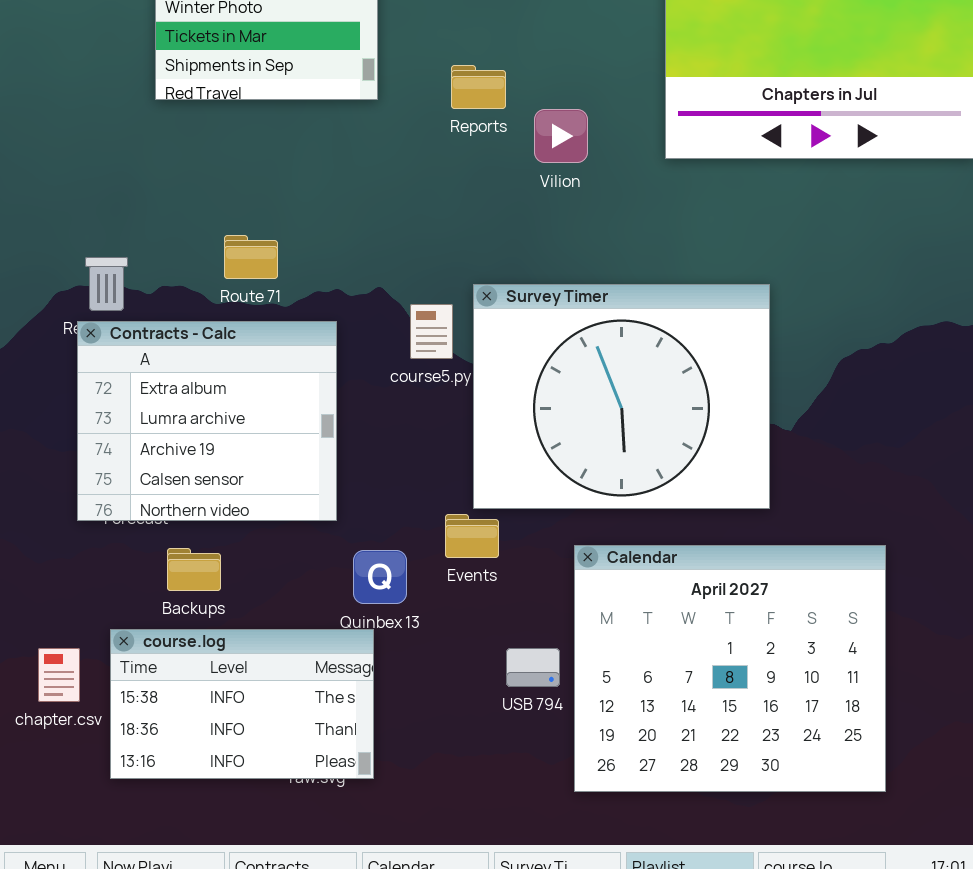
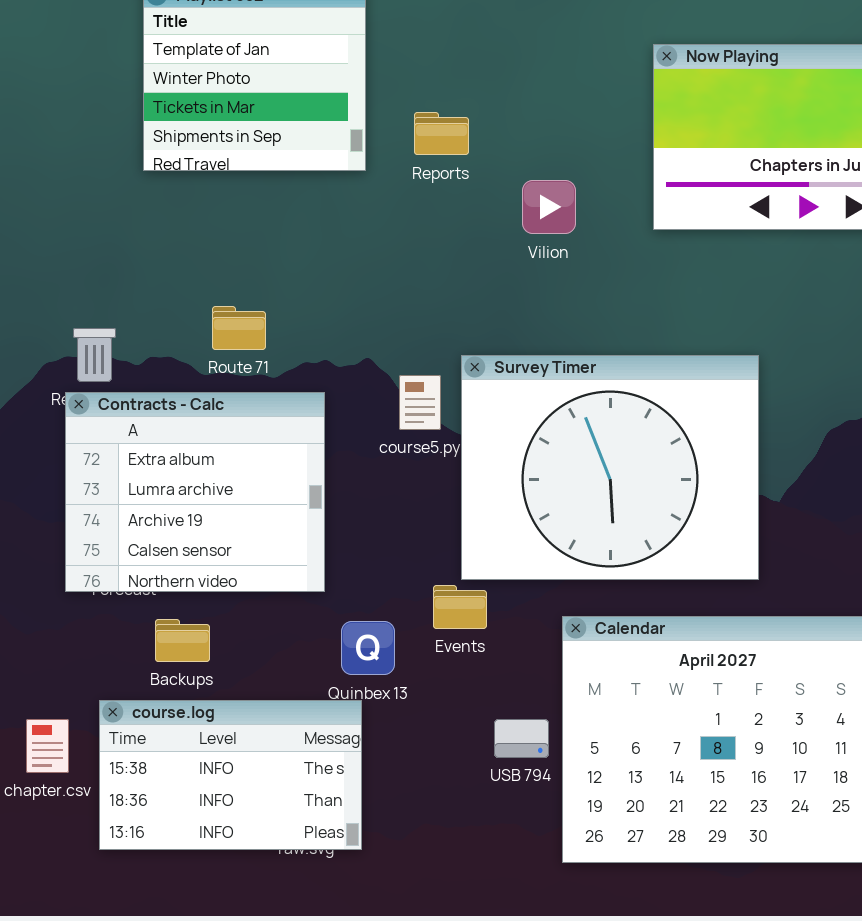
Reports: [451,65,506,109] -> [414,112,469,155], moved

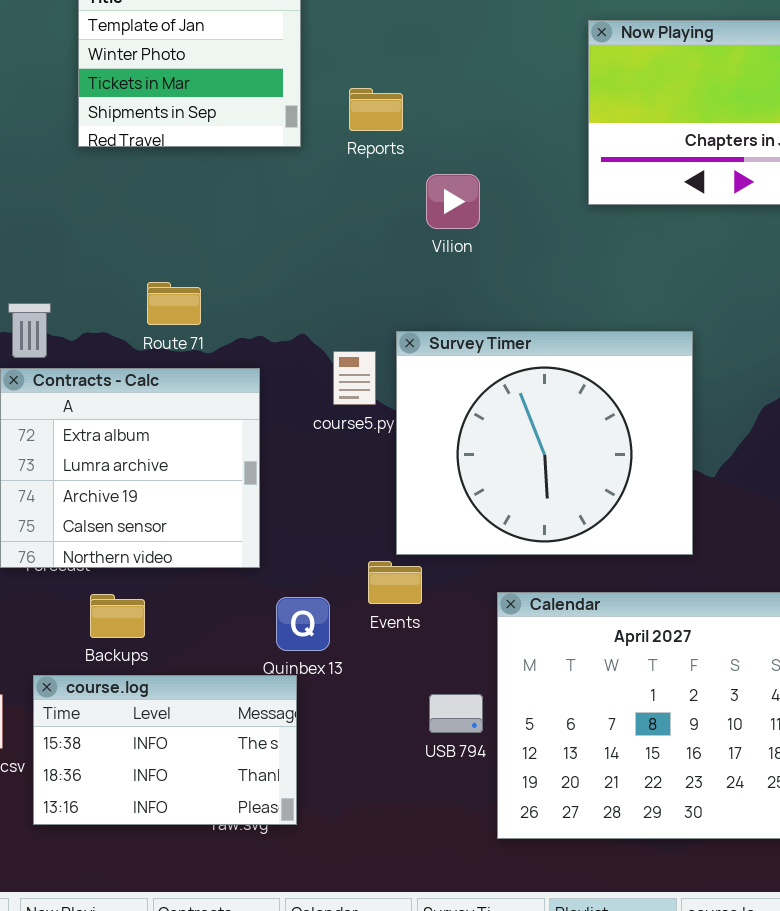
Vilion: [522,180,576,234] -> [426,174,480,229], moved

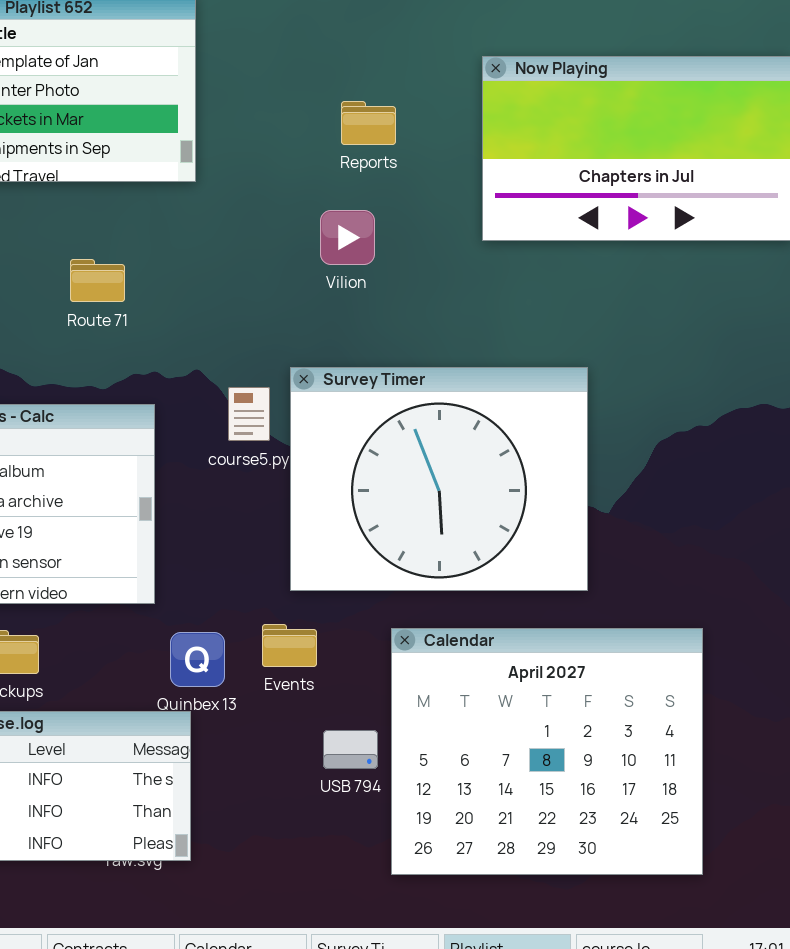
Reports: [349,88,403,131] -> [341,101,396,145], moved
Route 71: [147,282,201,325] -> [70,259,125,302], moved
Events: [368,561,422,604] -> [262,624,317,667], moved

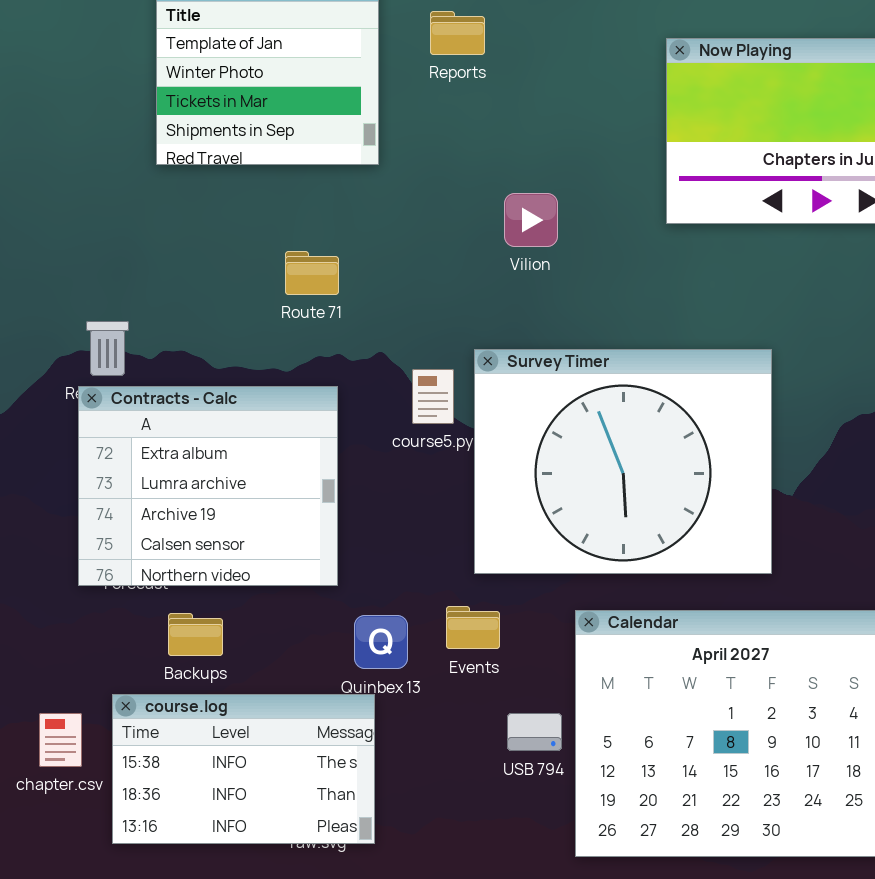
Reports: [341,101,396,145] -> [430,11,485,55], moved
Route 71: [70,259,125,302] -> [285,251,339,295], moved

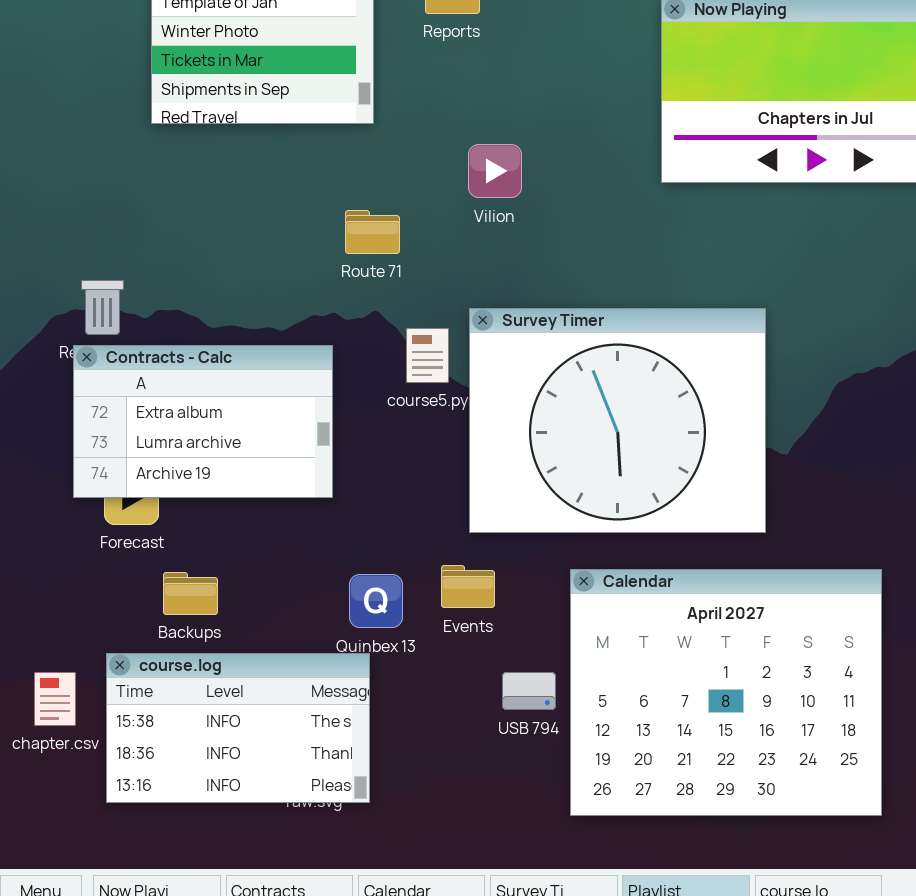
Vilion: [504,193,558,247] -> [468,144,522,198], moved
Route 71: [285,251,339,295] -> [345,210,400,254], moved
Contracts - Calc: [78,386,338,586] -> [73,345,333,498], resized

